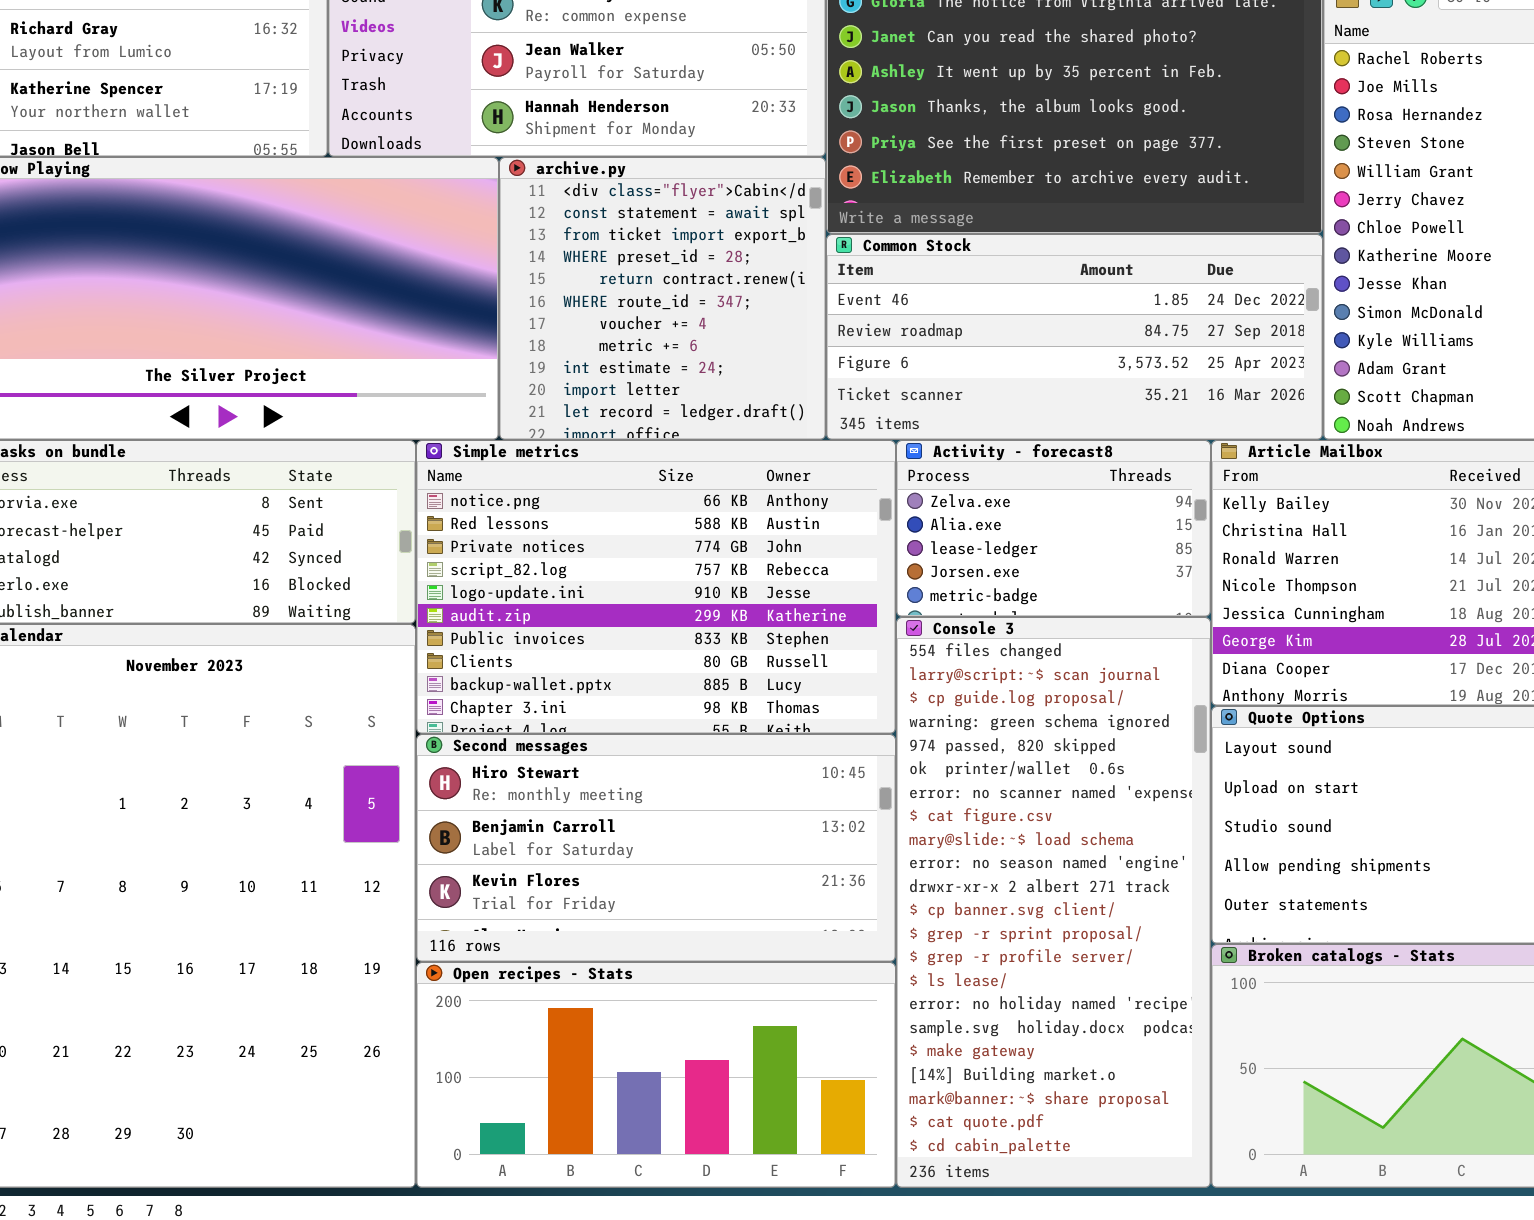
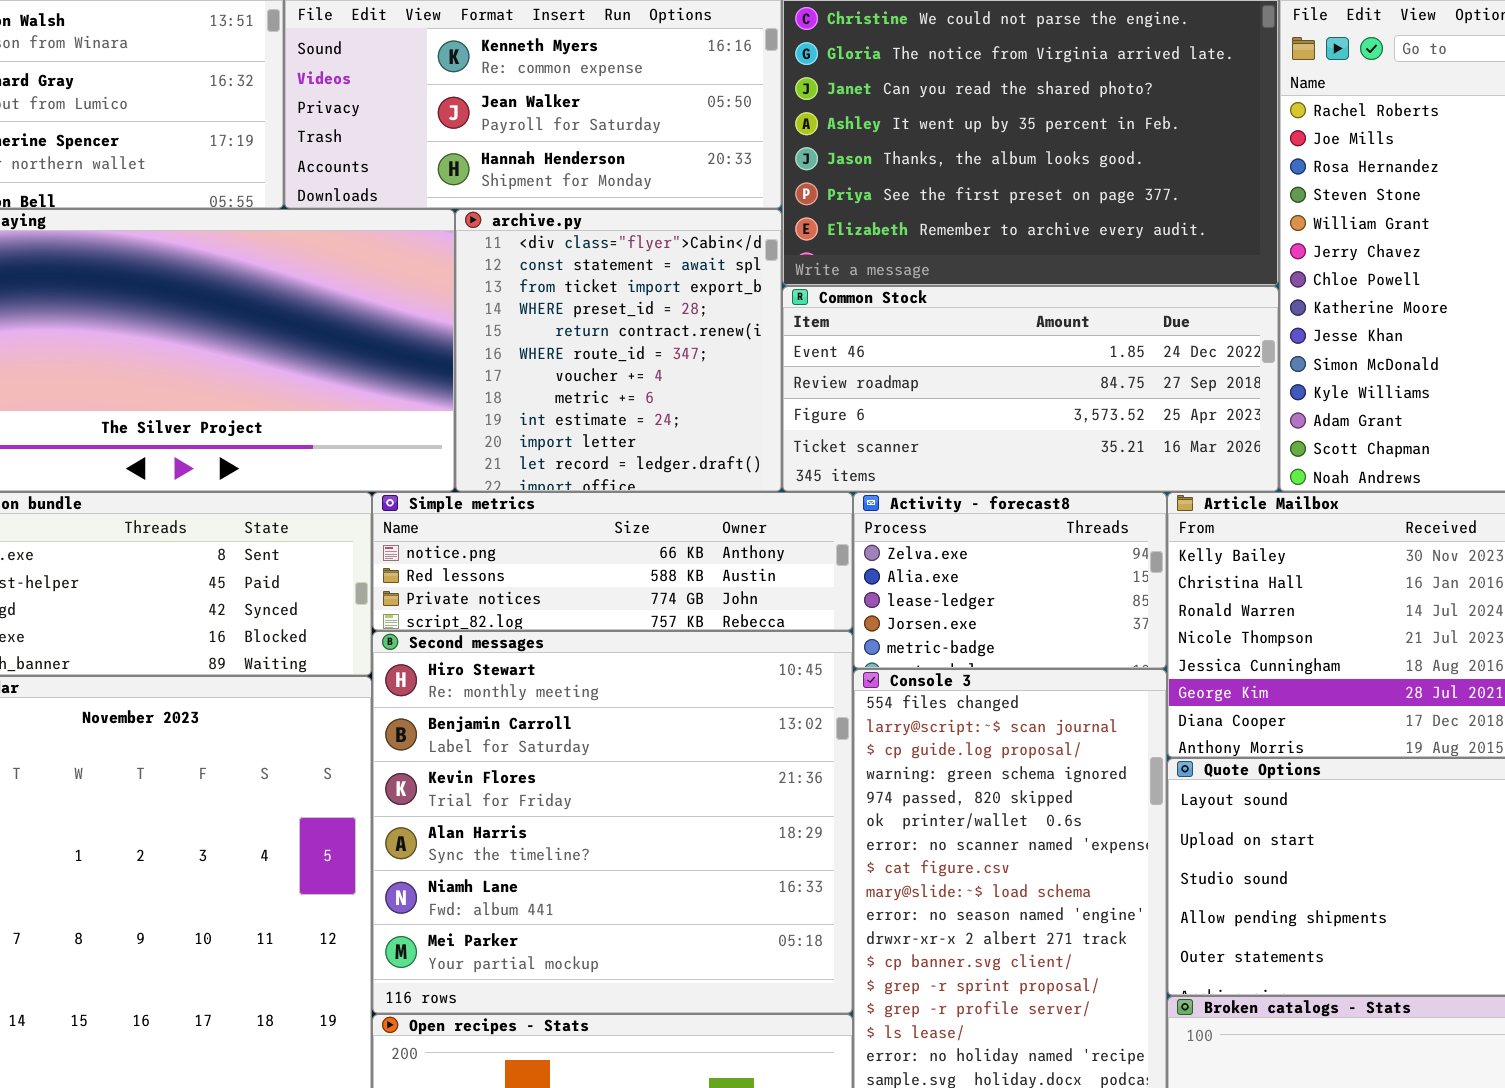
Simple metrics: [416,440,896,734] -> [372,492,853,631], resized
Second messages: [416,734,896,962] -> [372,631,853,1014], resized

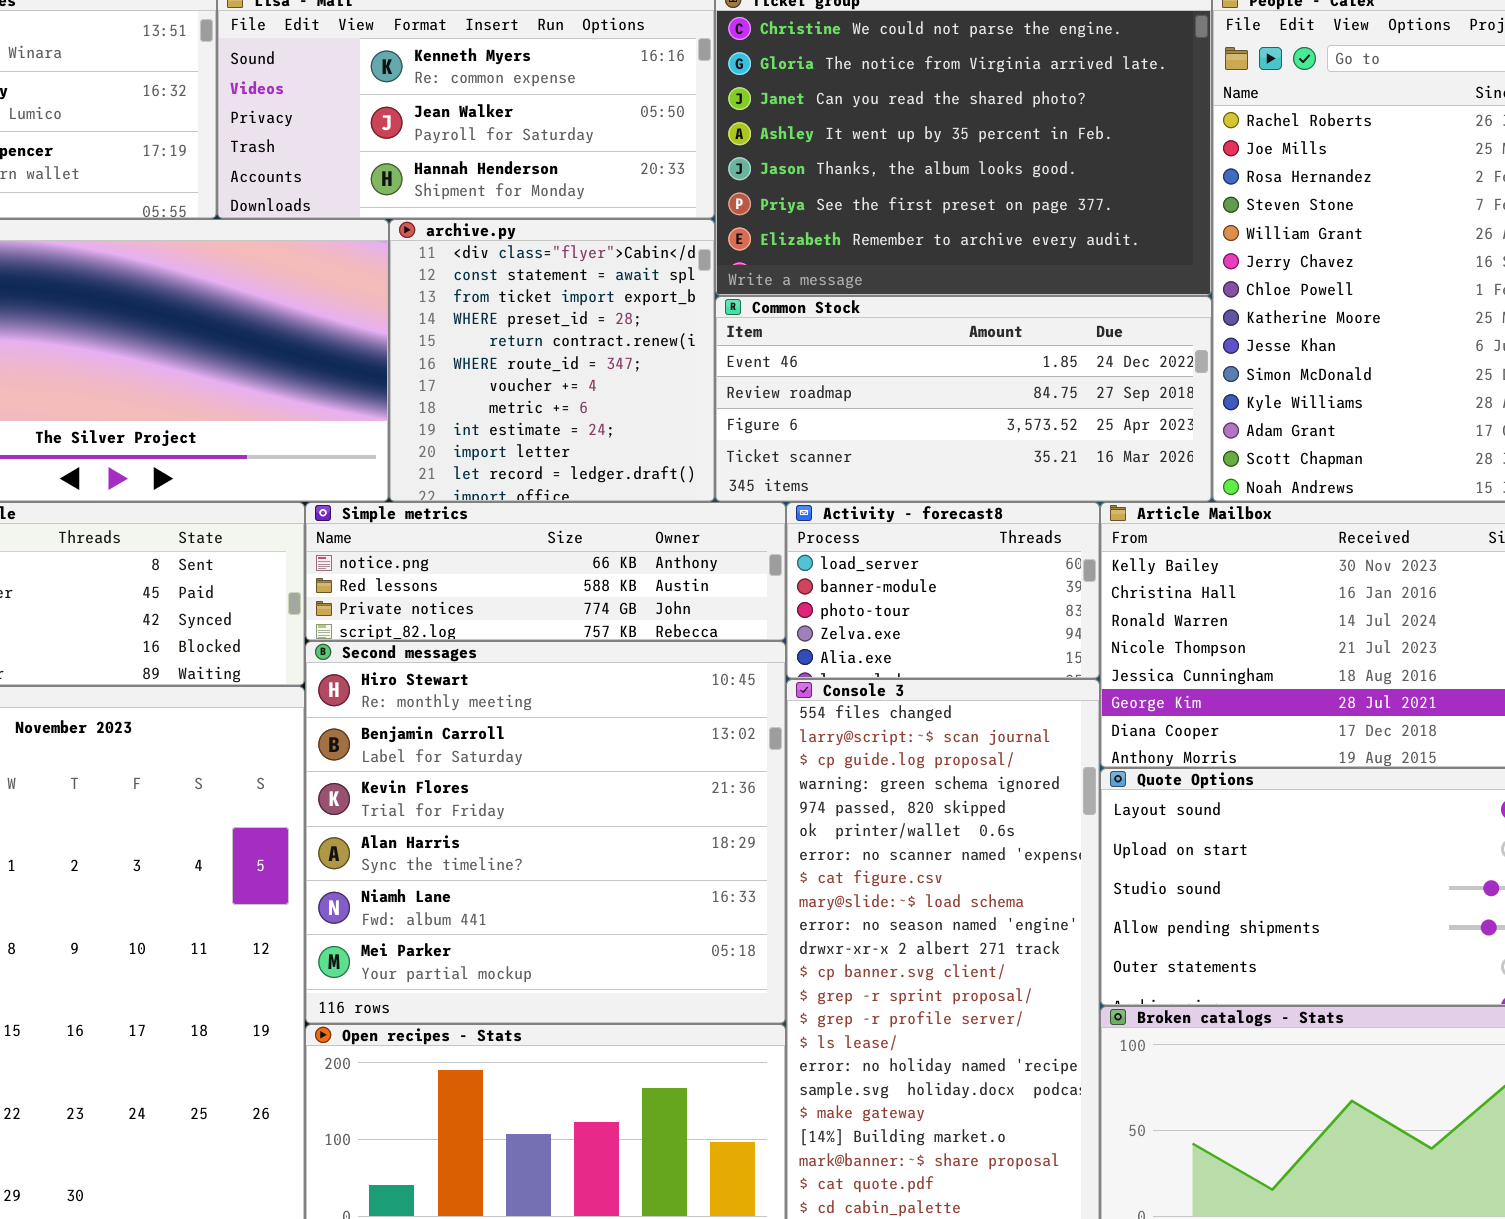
Activity - forecast8: [853,492,1167,669] -> [786,502,1100,679], scrolled up 3 rows

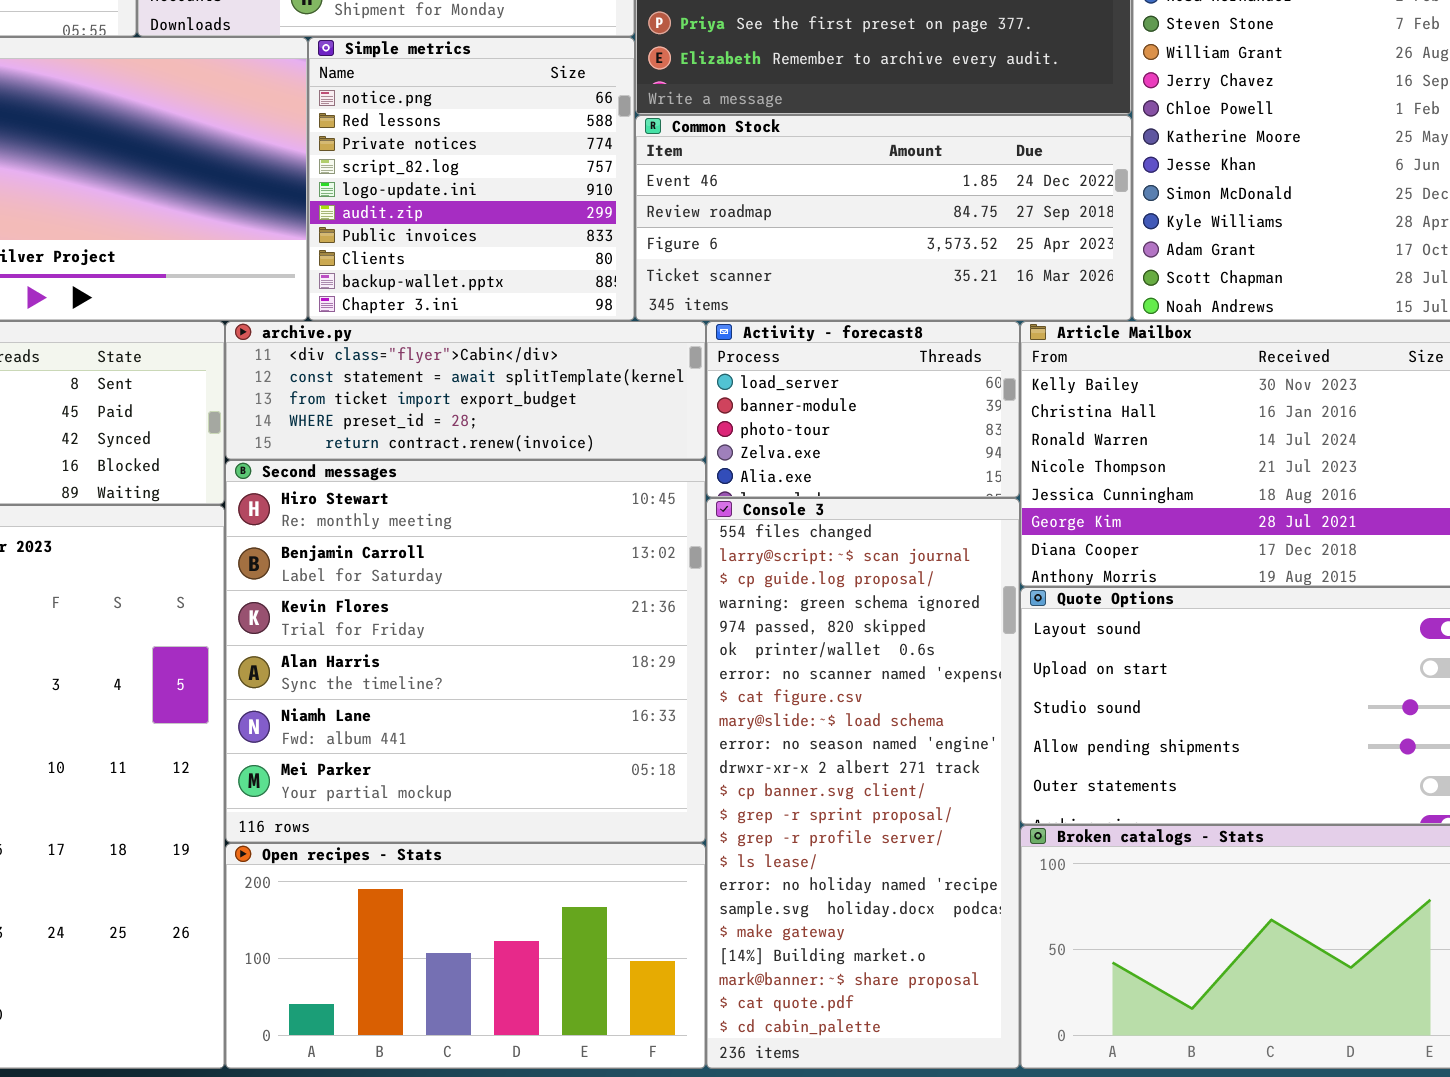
archive.py: [389,219,715,502] -> [225,321,706,460], moved, resized
Simple metrics: [305,502,786,641] -> [308,37,635,321], moved, resized

